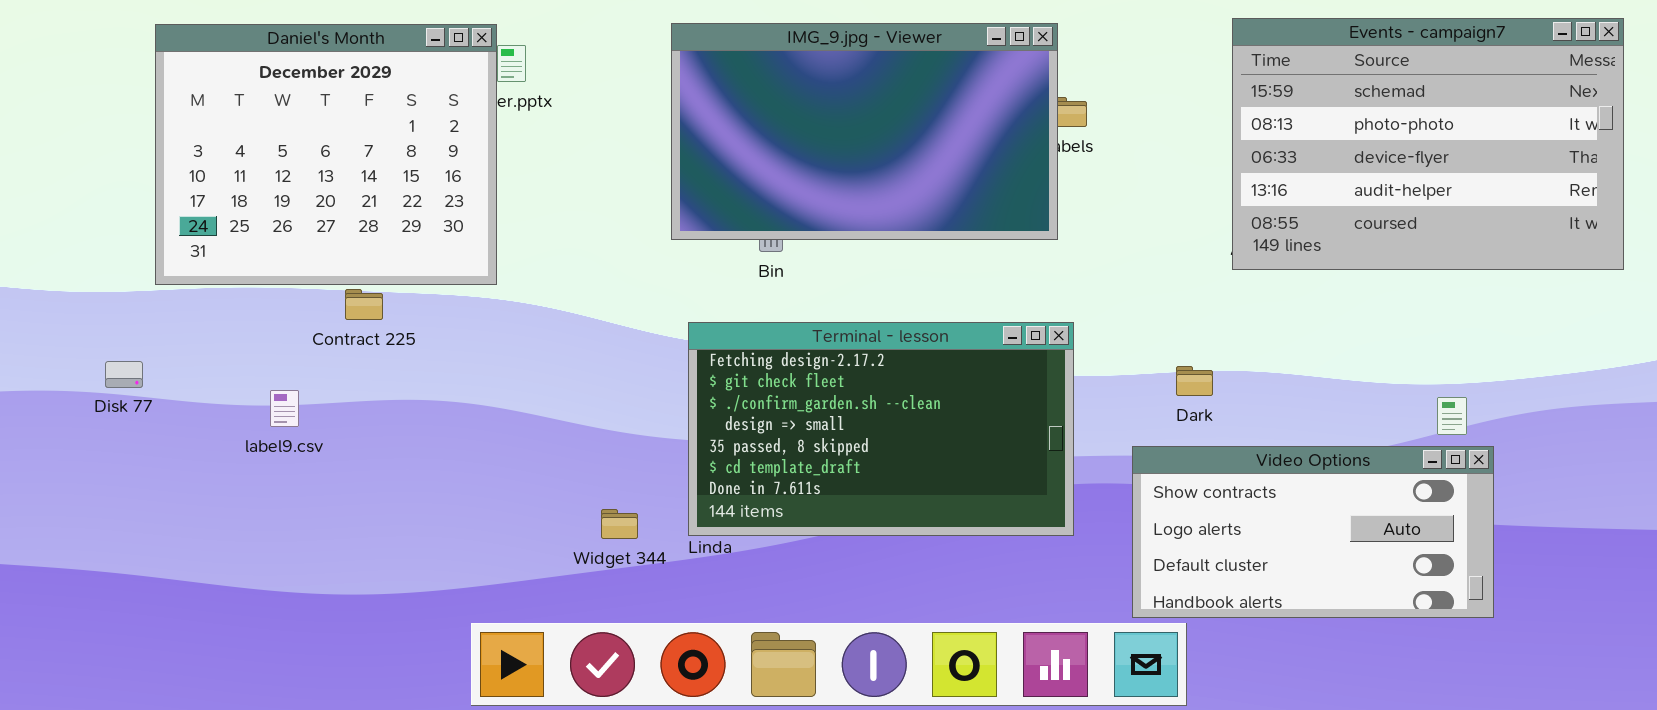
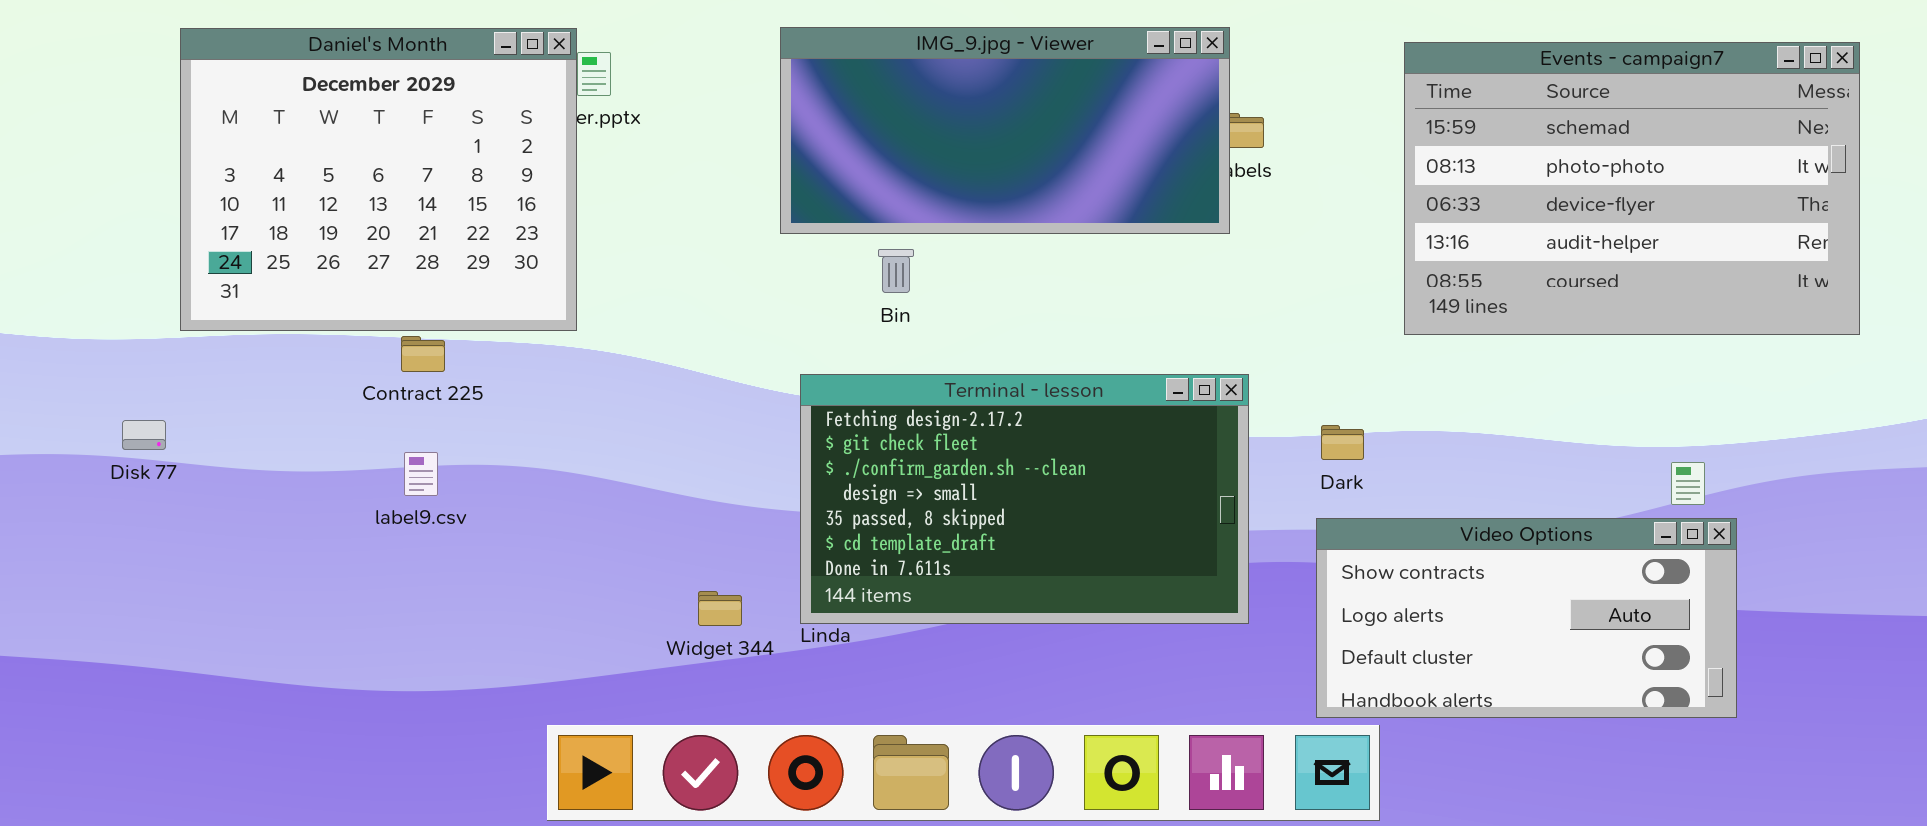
Events - campaign7: [1232,18,1624,270] -> [1404,42,1860,335], moved
IMG_9.jpg - Viewer: [671,23,1058,240] -> [780,27,1230,234], resized
Dark: [1176,366,1213,396] -> [1321,425,1364,460], moved
label9.csv: [270,390,299,427] -> [404,452,438,496], moved

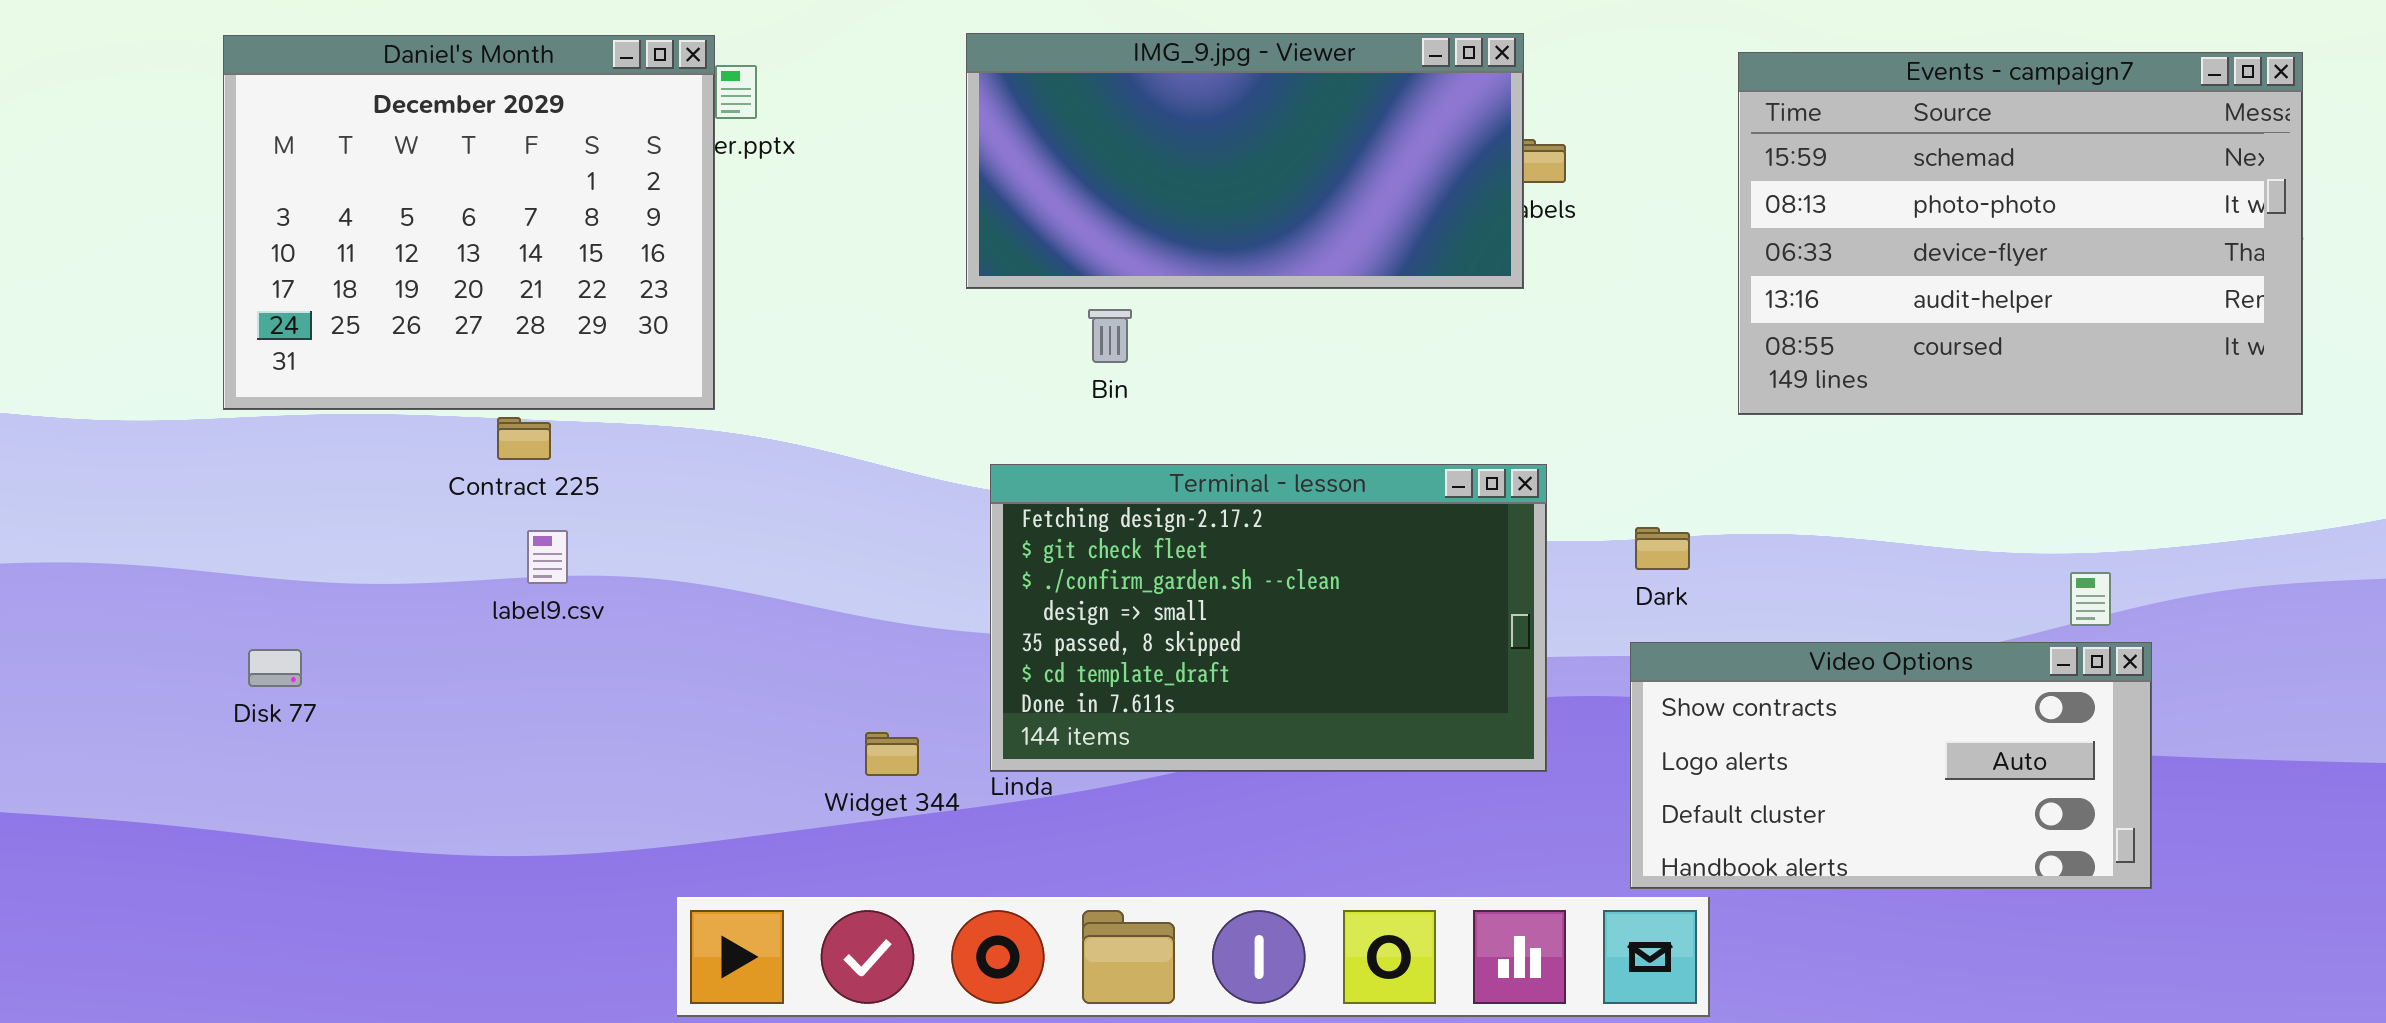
Disk 77: [122,420,166,450] -> [248,649,302,687], moved
label9.csv: [404,452,438,496] -> [527,530,568,584], moved

